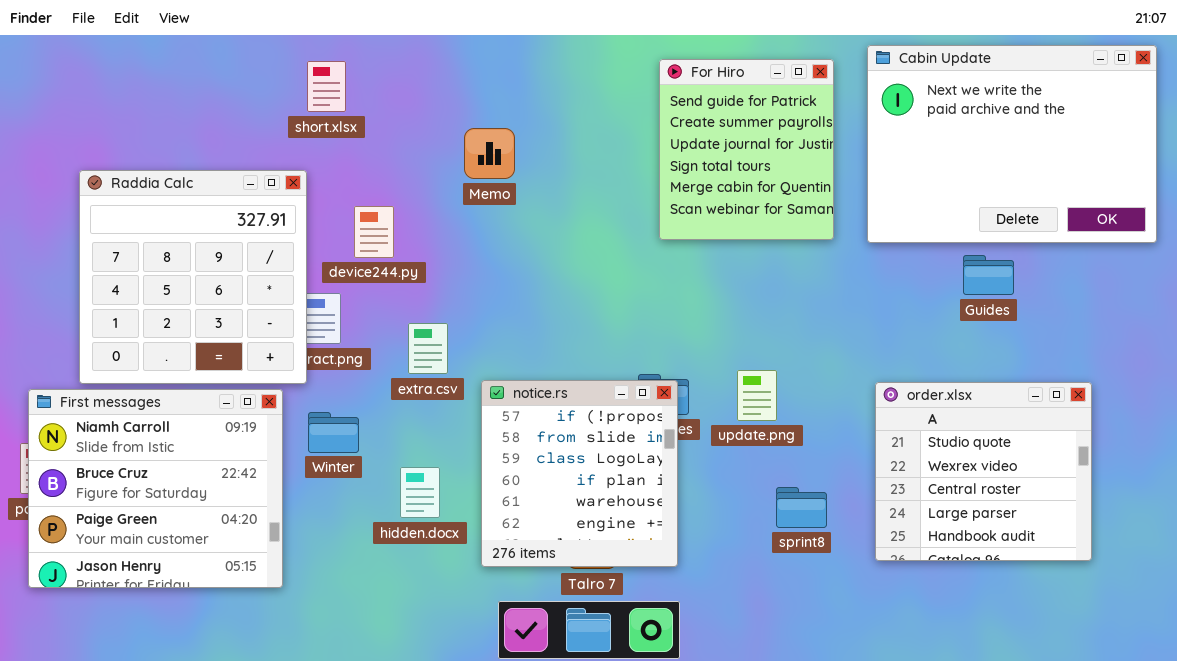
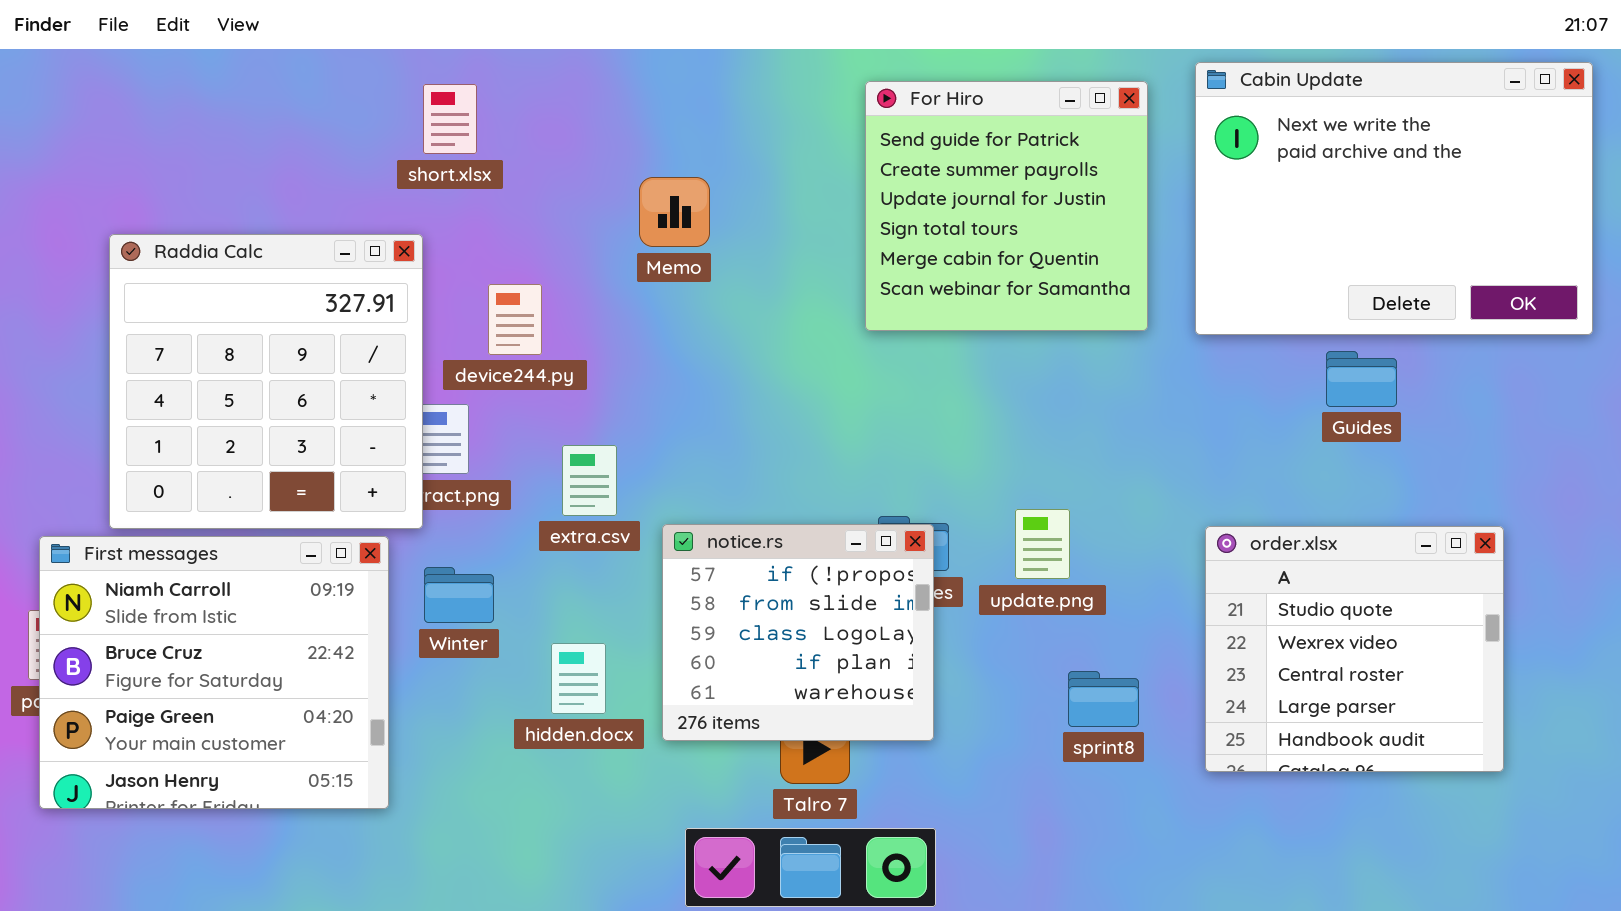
For Hiro: [659,59,834,240] -> [865,81,1148,331], resized
notice.rs: [481,380,678,567] -> [662,524,934,741], resized

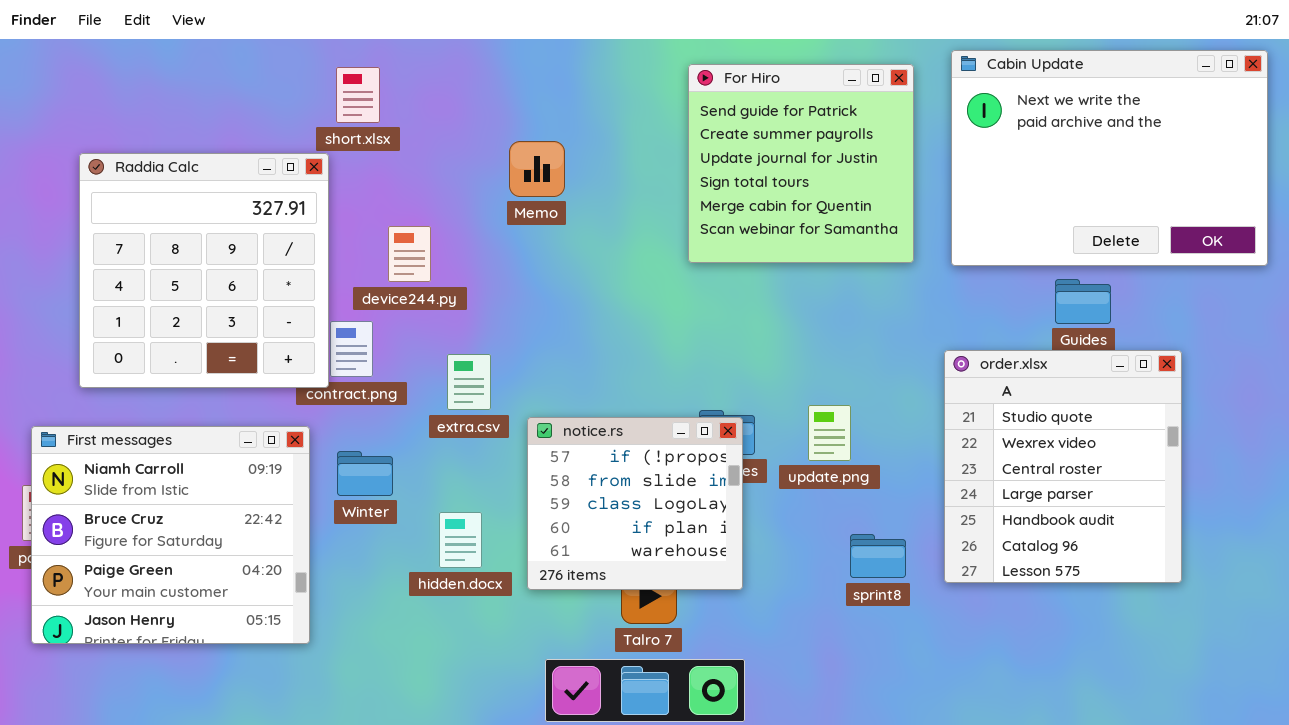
Raddia Calc: [109,234,423,529] -> [79,153,329,388], moved
order.xlsx: [1205,526,1504,772] -> [944,350,1182,583], moved, resized

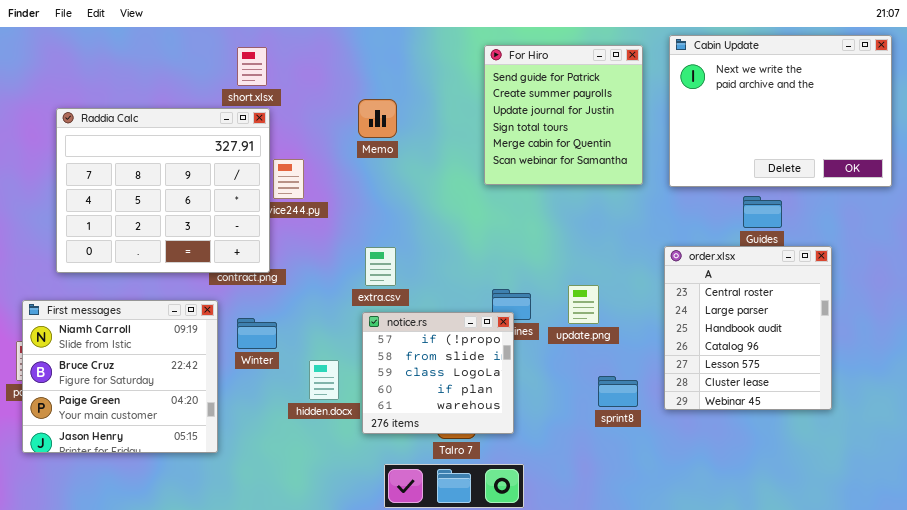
Raddia Calc: [79,153,329,388] -> [56,108,270,273], resized
order.xlsx: [944,350,1182,583] -> [664,246,832,410], scrolled down 2 rows
extra.csv: [447,354,491,410] -> [365,247,396,286], moved
notice.rs: [527,417,743,590] -> [362,312,514,434], moved

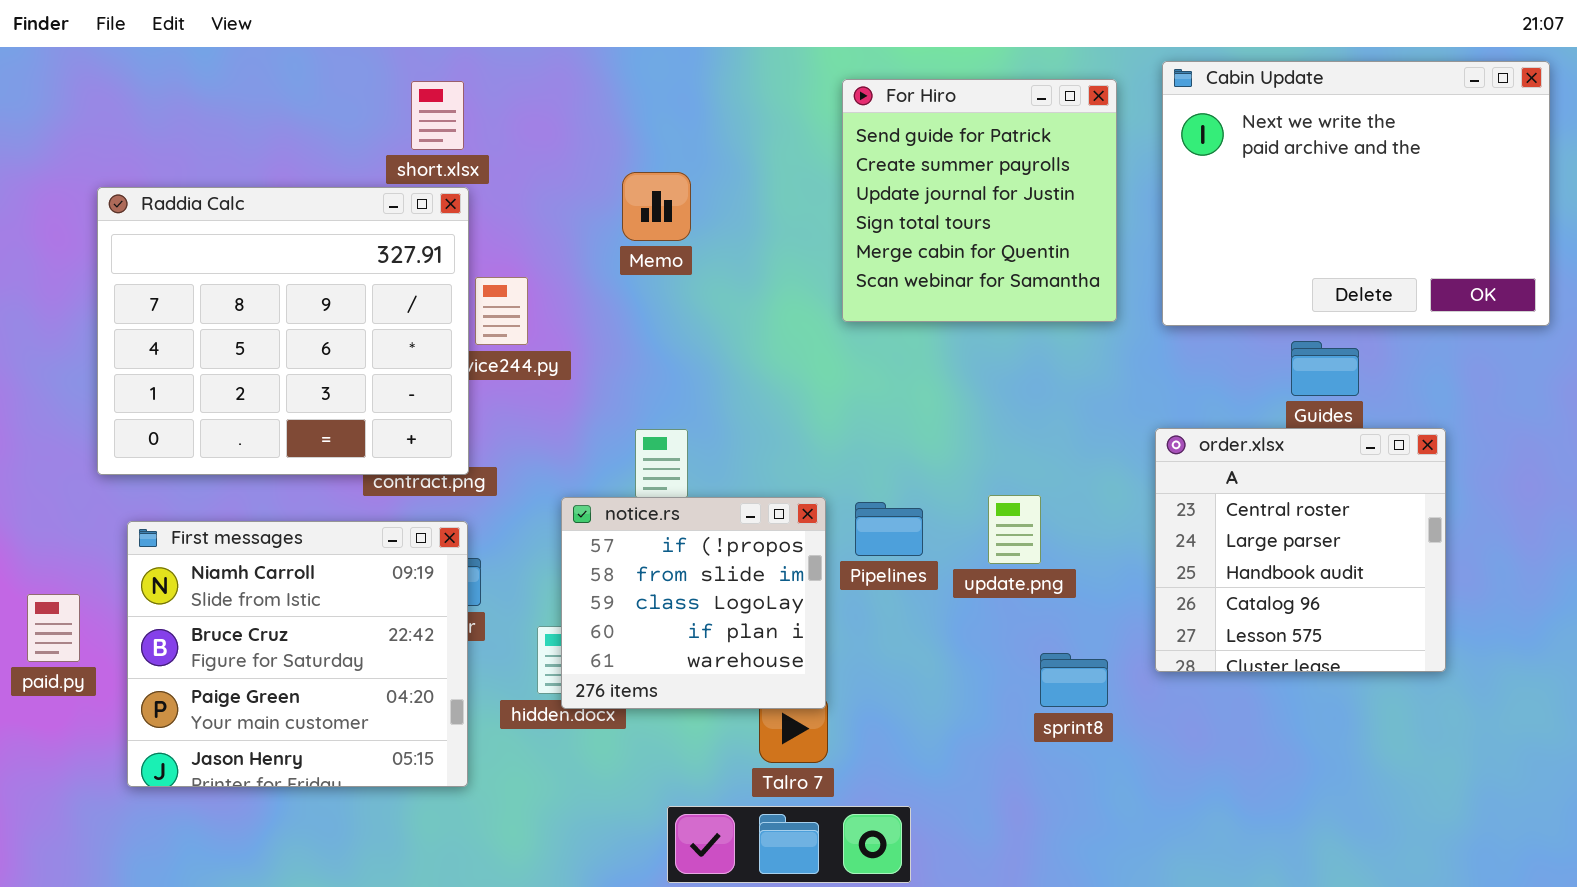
order.xlsx: [664,246,832,410] -> [1155,428,1446,672], resized
First messages: [22,300,218,453] -> [127,521,468,787], moved
notice.rs: [362,312,514,434] -> [561,497,826,709], moved

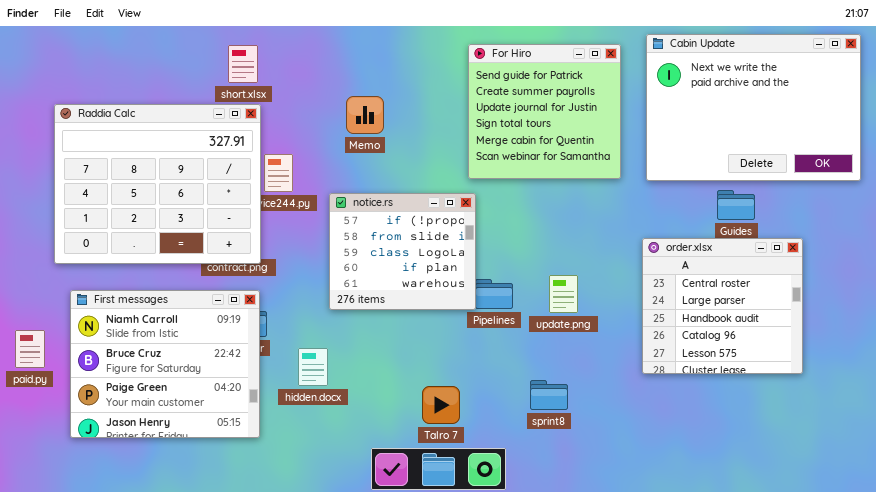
notice.rs: [561,497,826,709] -> [329,193,476,310], moved
sprint8: [1040,653,1108,707] -> [530,380,568,410], moved

